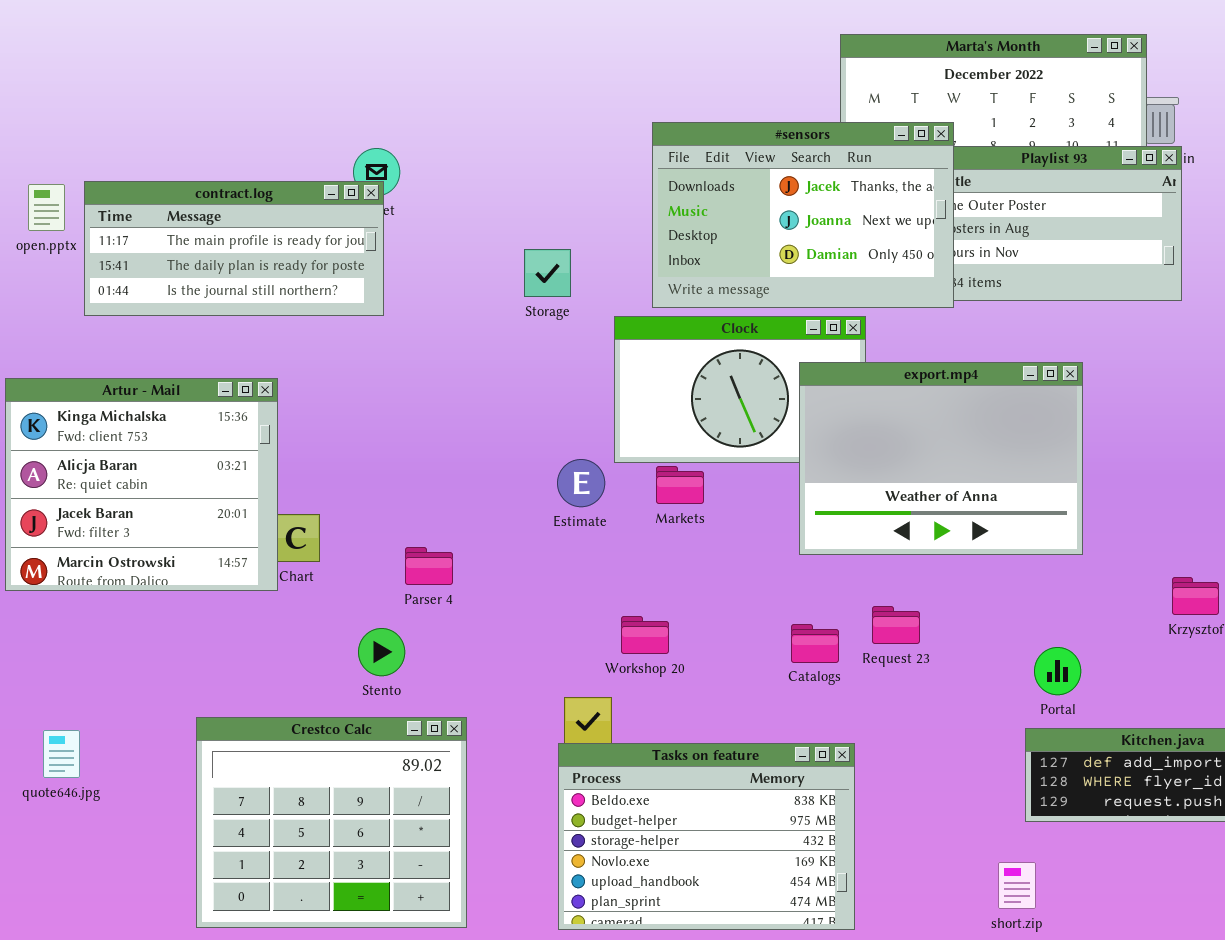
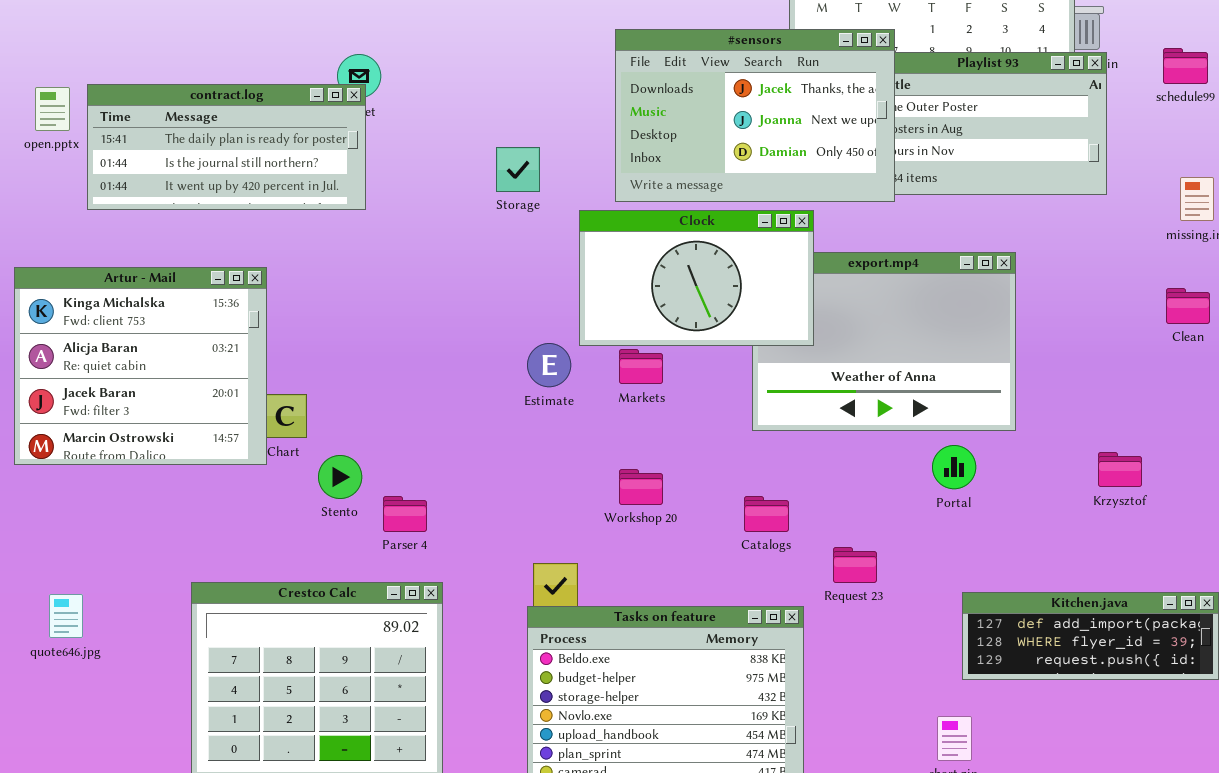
contract.log: [84,181,384,316] -> [87,84,366,210], scrolled down 1 row
Clock: [614,316,866,463] -> [579,210,814,346], raised
Parser 4: [405,547,453,585] -> [383,496,427,532], moved
Request 23: [872,606,920,644] -> [833,547,877,583], moved
Workshop 20: [621,616,669,654] -> [619,469,663,505], moved
Stento: [358,628,405,676] -> [318,455,362,499], moved
Portal: [1034,647,1081,695] -> [932,445,976,489], moved

